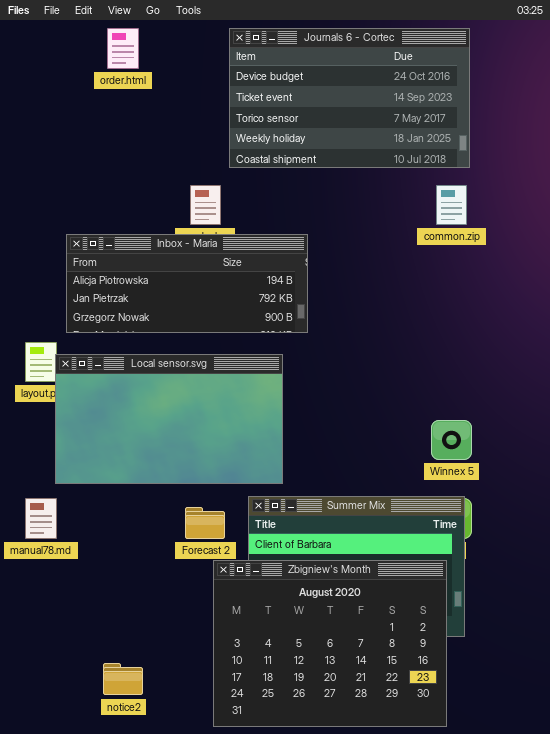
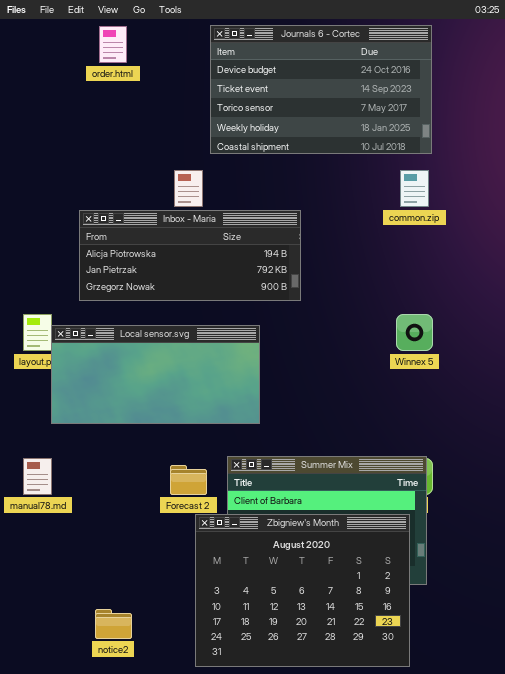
Inbox - Maria: [66,234,308,333] -> [79,210,301,301], moved
Local sensor.svg: [55,354,283,484] -> [51,325,260,424], resized
Winnex 5: [431,420,472,460] -> [396,314,433,351], moved

